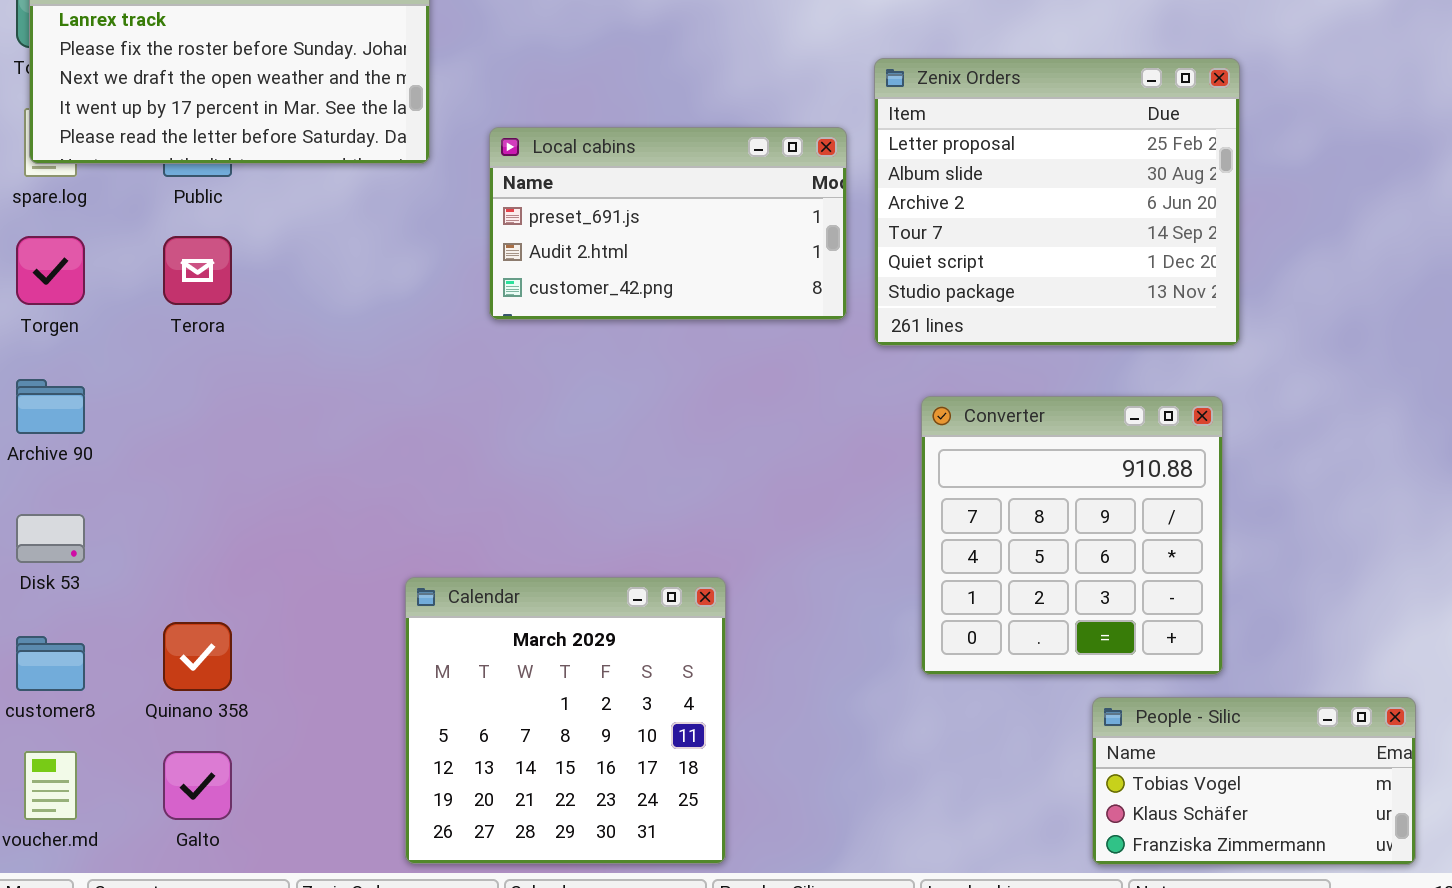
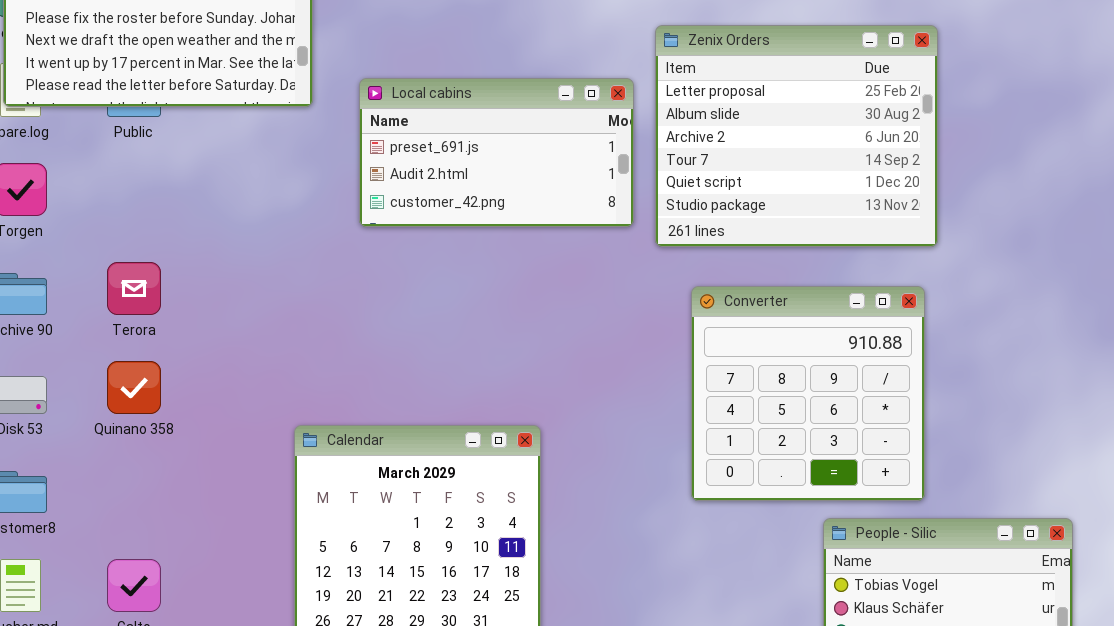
Terora: [163,236,232,305] -> [107,262,161,315], moved
Quinano 358: [163,622,232,691] -> [107,361,161,414], moved

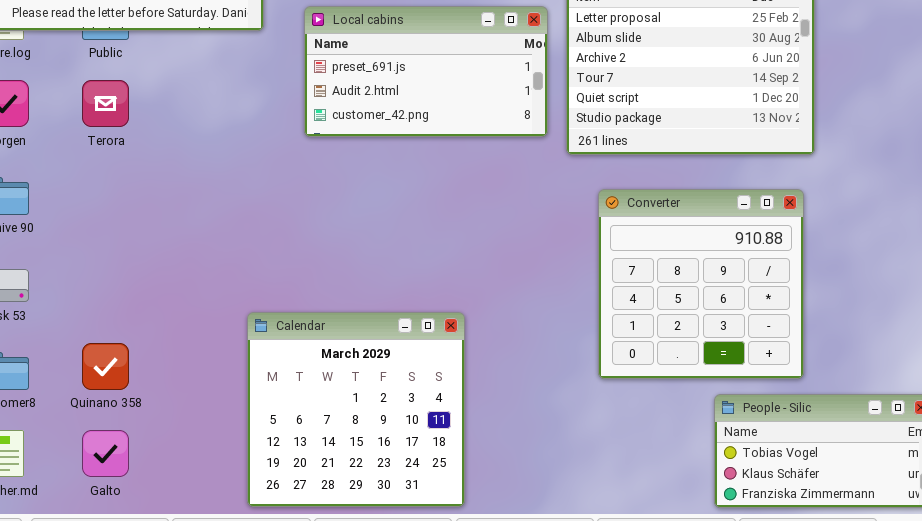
Terora: [107,262,161,315] -> [82,80,129,127], moved
Quinano 358: [107,361,161,414] -> [82,343,129,390], moved

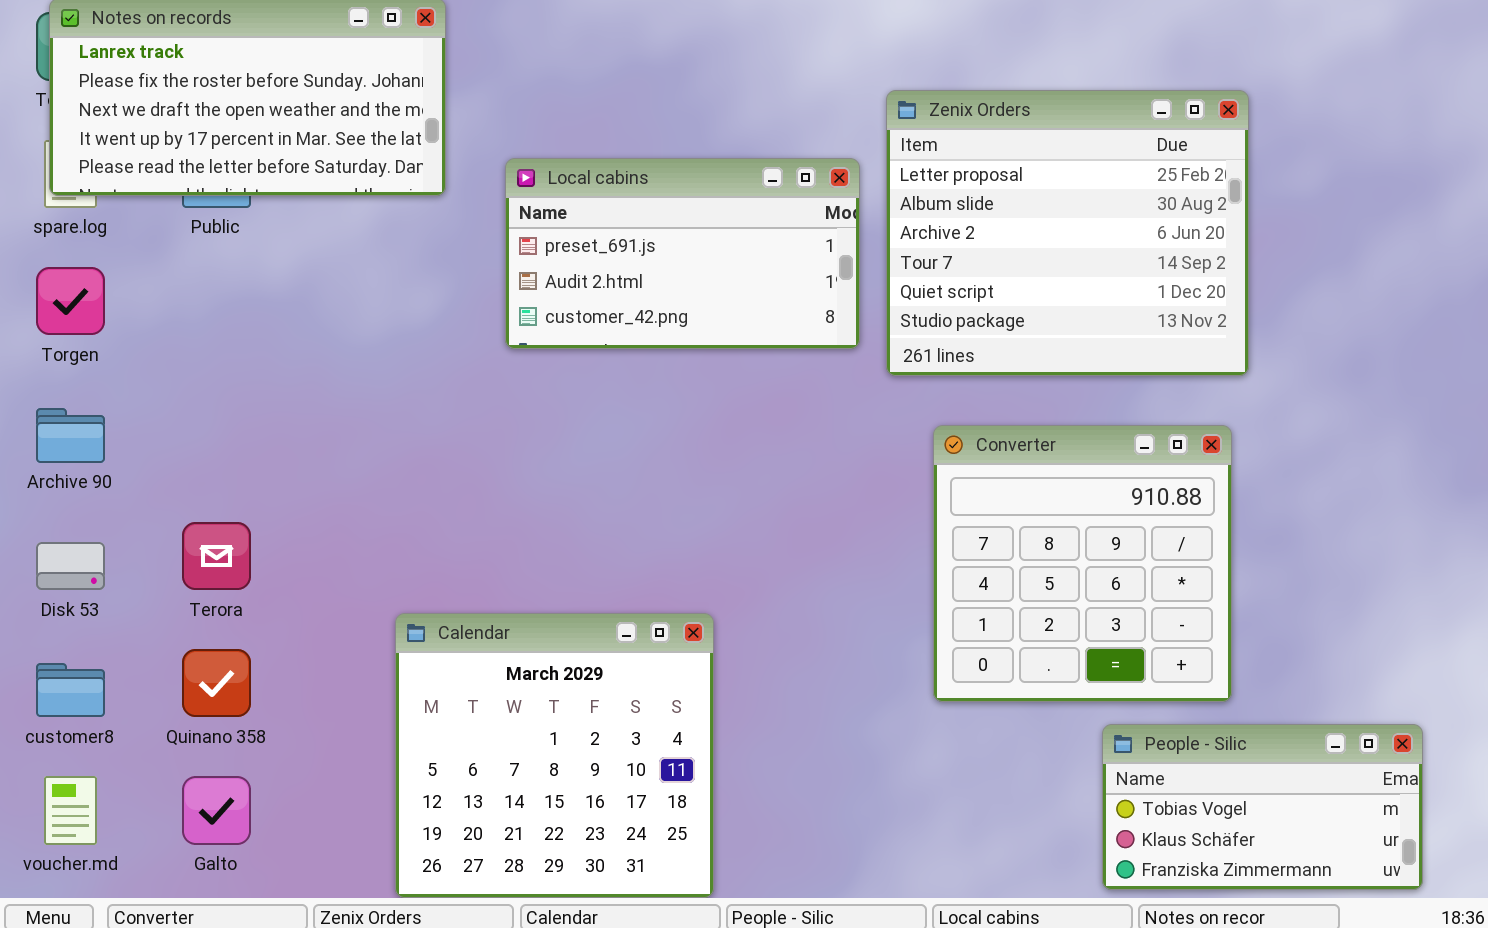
Terora: [82,80,129,127] -> [182,522,251,590], moved
Calendar: [247,312,465,507] -> [395,613,714,898], moved

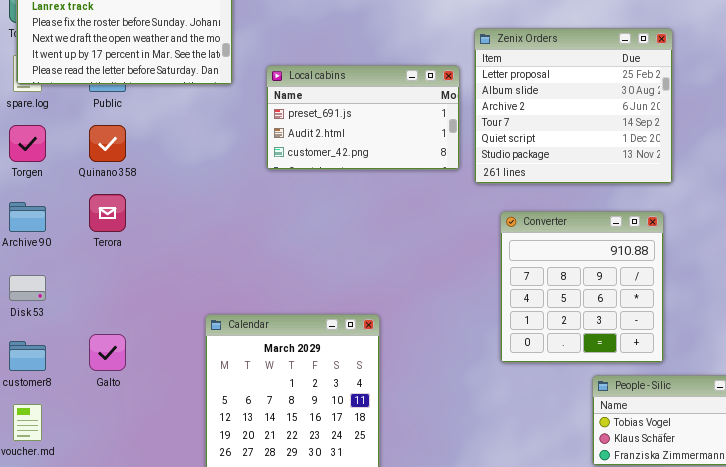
Terora: [182,522,251,590] -> [89,194,126,232], moved
Quinano 358: [182,649,251,717] -> [89,125,126,162], moved
Galto: [182,776,251,845] -> [89,334,126,371], moved

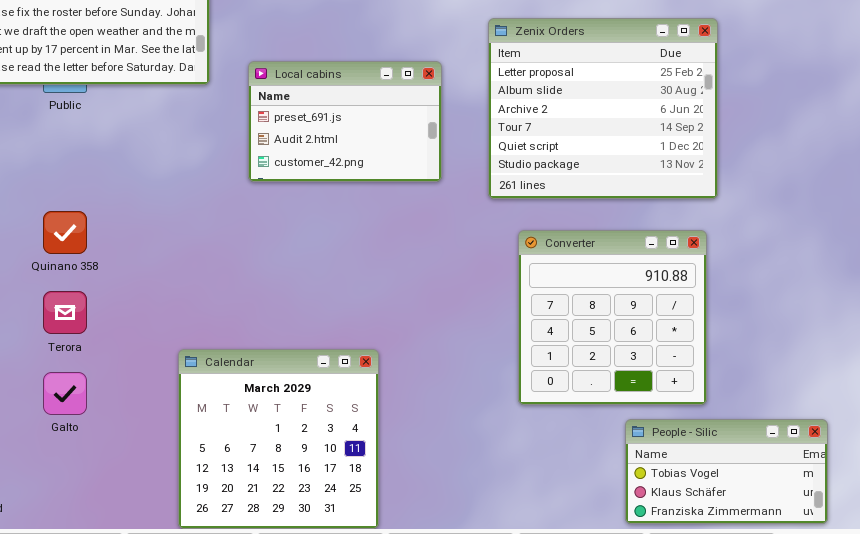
Local cabins: [266,65,460,170] -> [248,61,442,182], resized
Quinano 358: [89,125,126,162] -> [43,211,87,254], moved
Terora: [89,194,126,232] -> [43,291,87,334], moved

